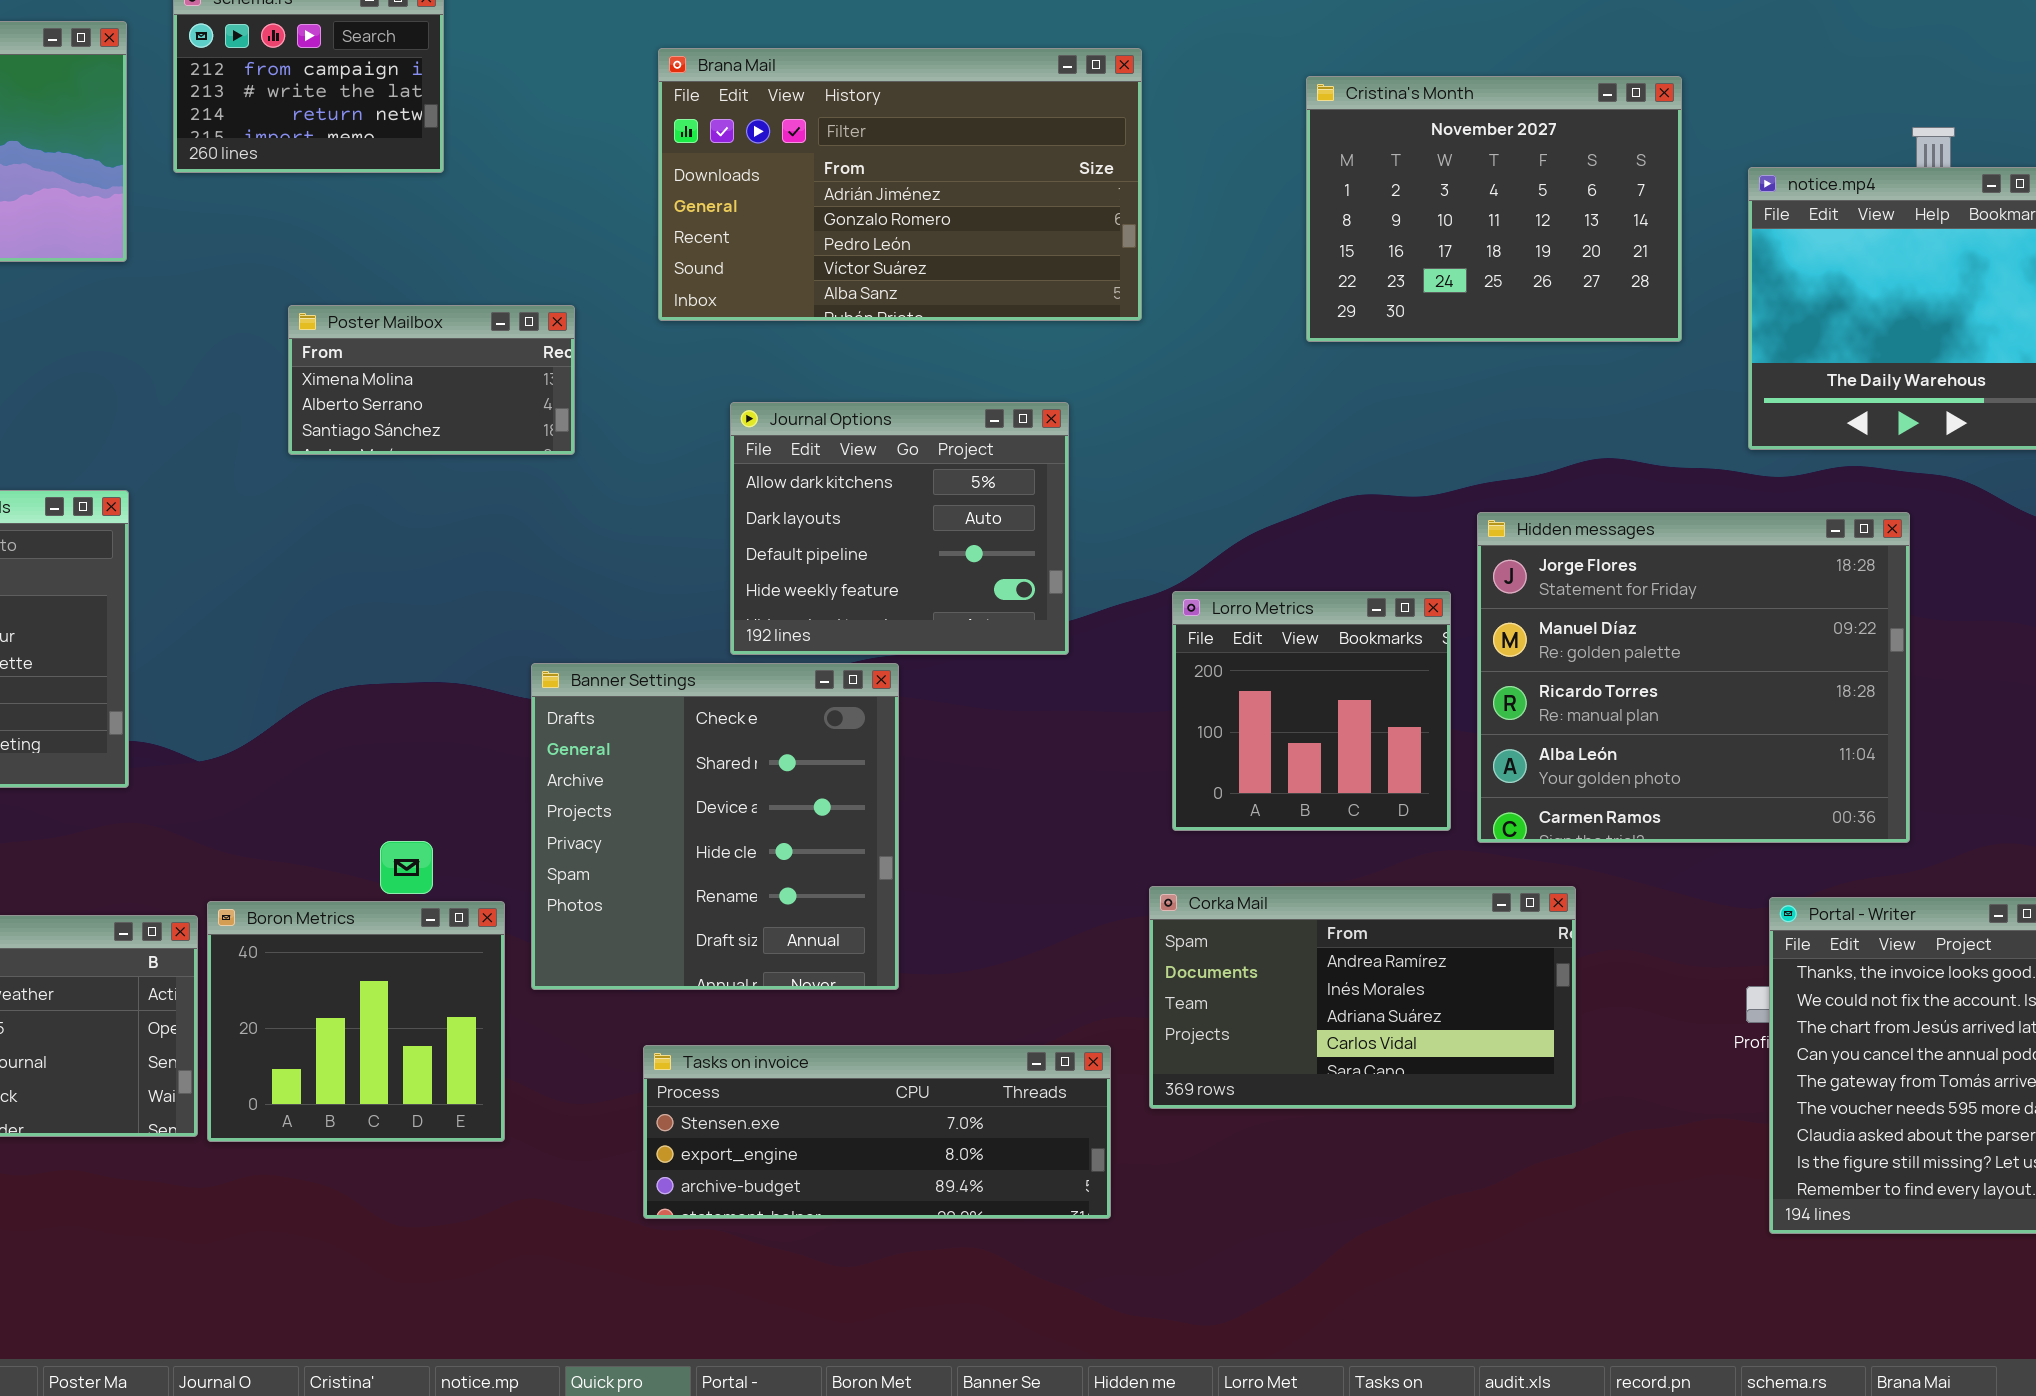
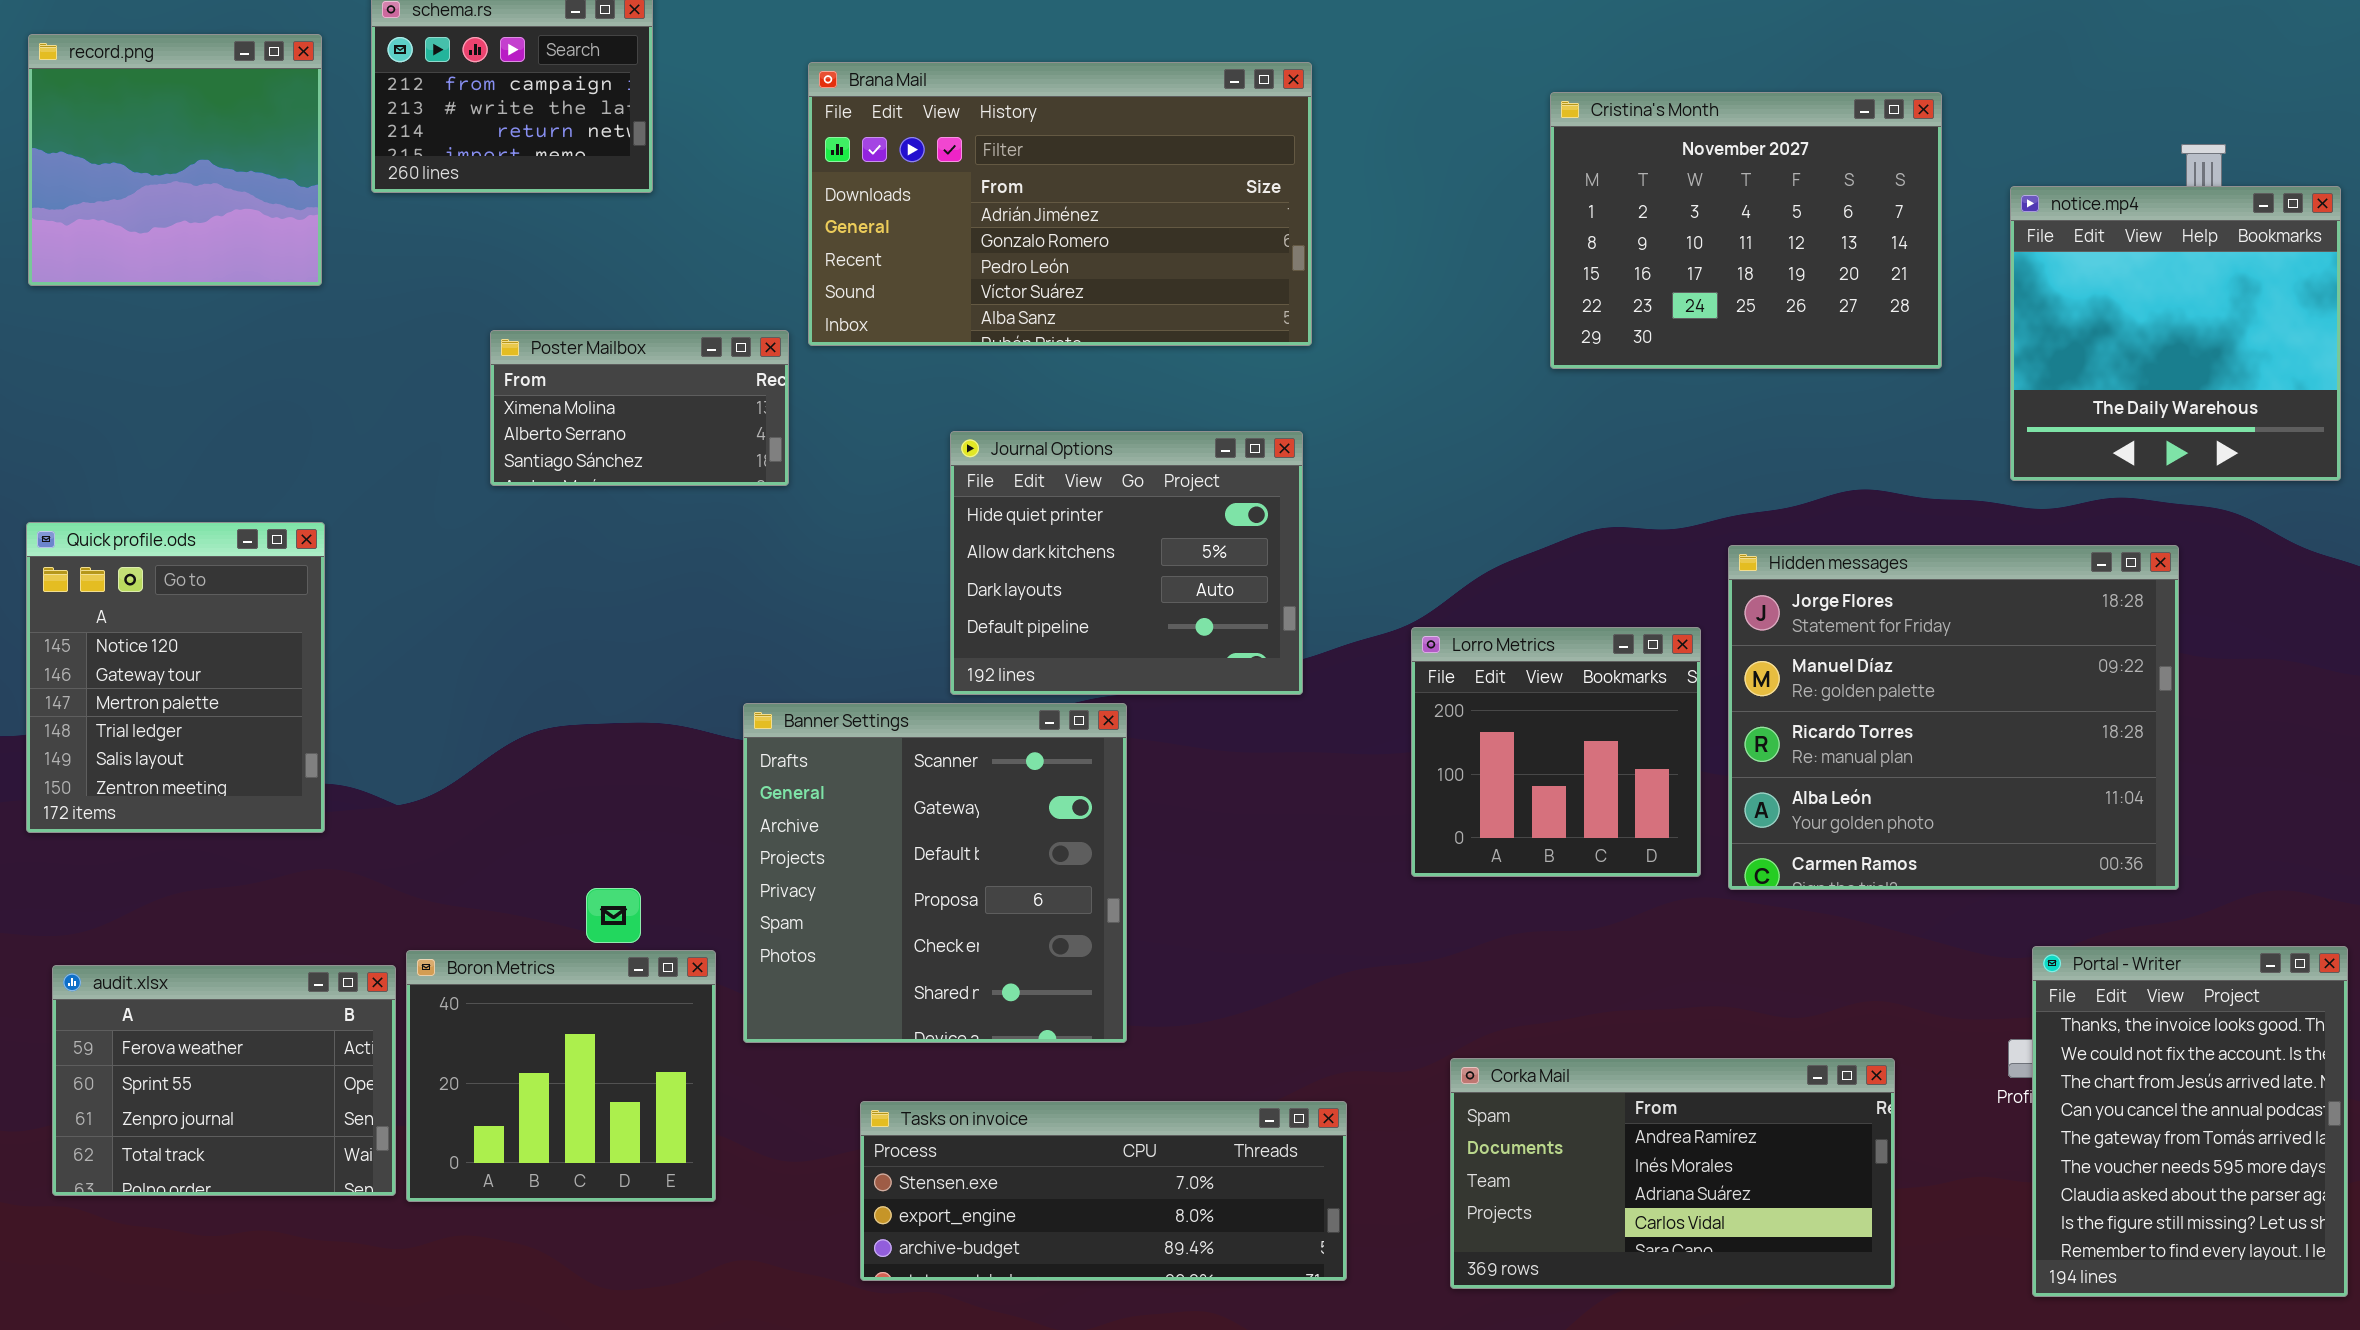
Brana Mail: [658,48,1142,321] -> [808,62,1312,346], moved
Journal Options: [730,402,1069,655] -> [950,431,1303,695], scrolled up 1 row
Banner Settings: [531,663,899,990] -> [743,703,1127,1043], scrolled up 4 rows
Corka Mail: [1149,886,1576,1109] -> [1450,1058,1895,1289], moved

